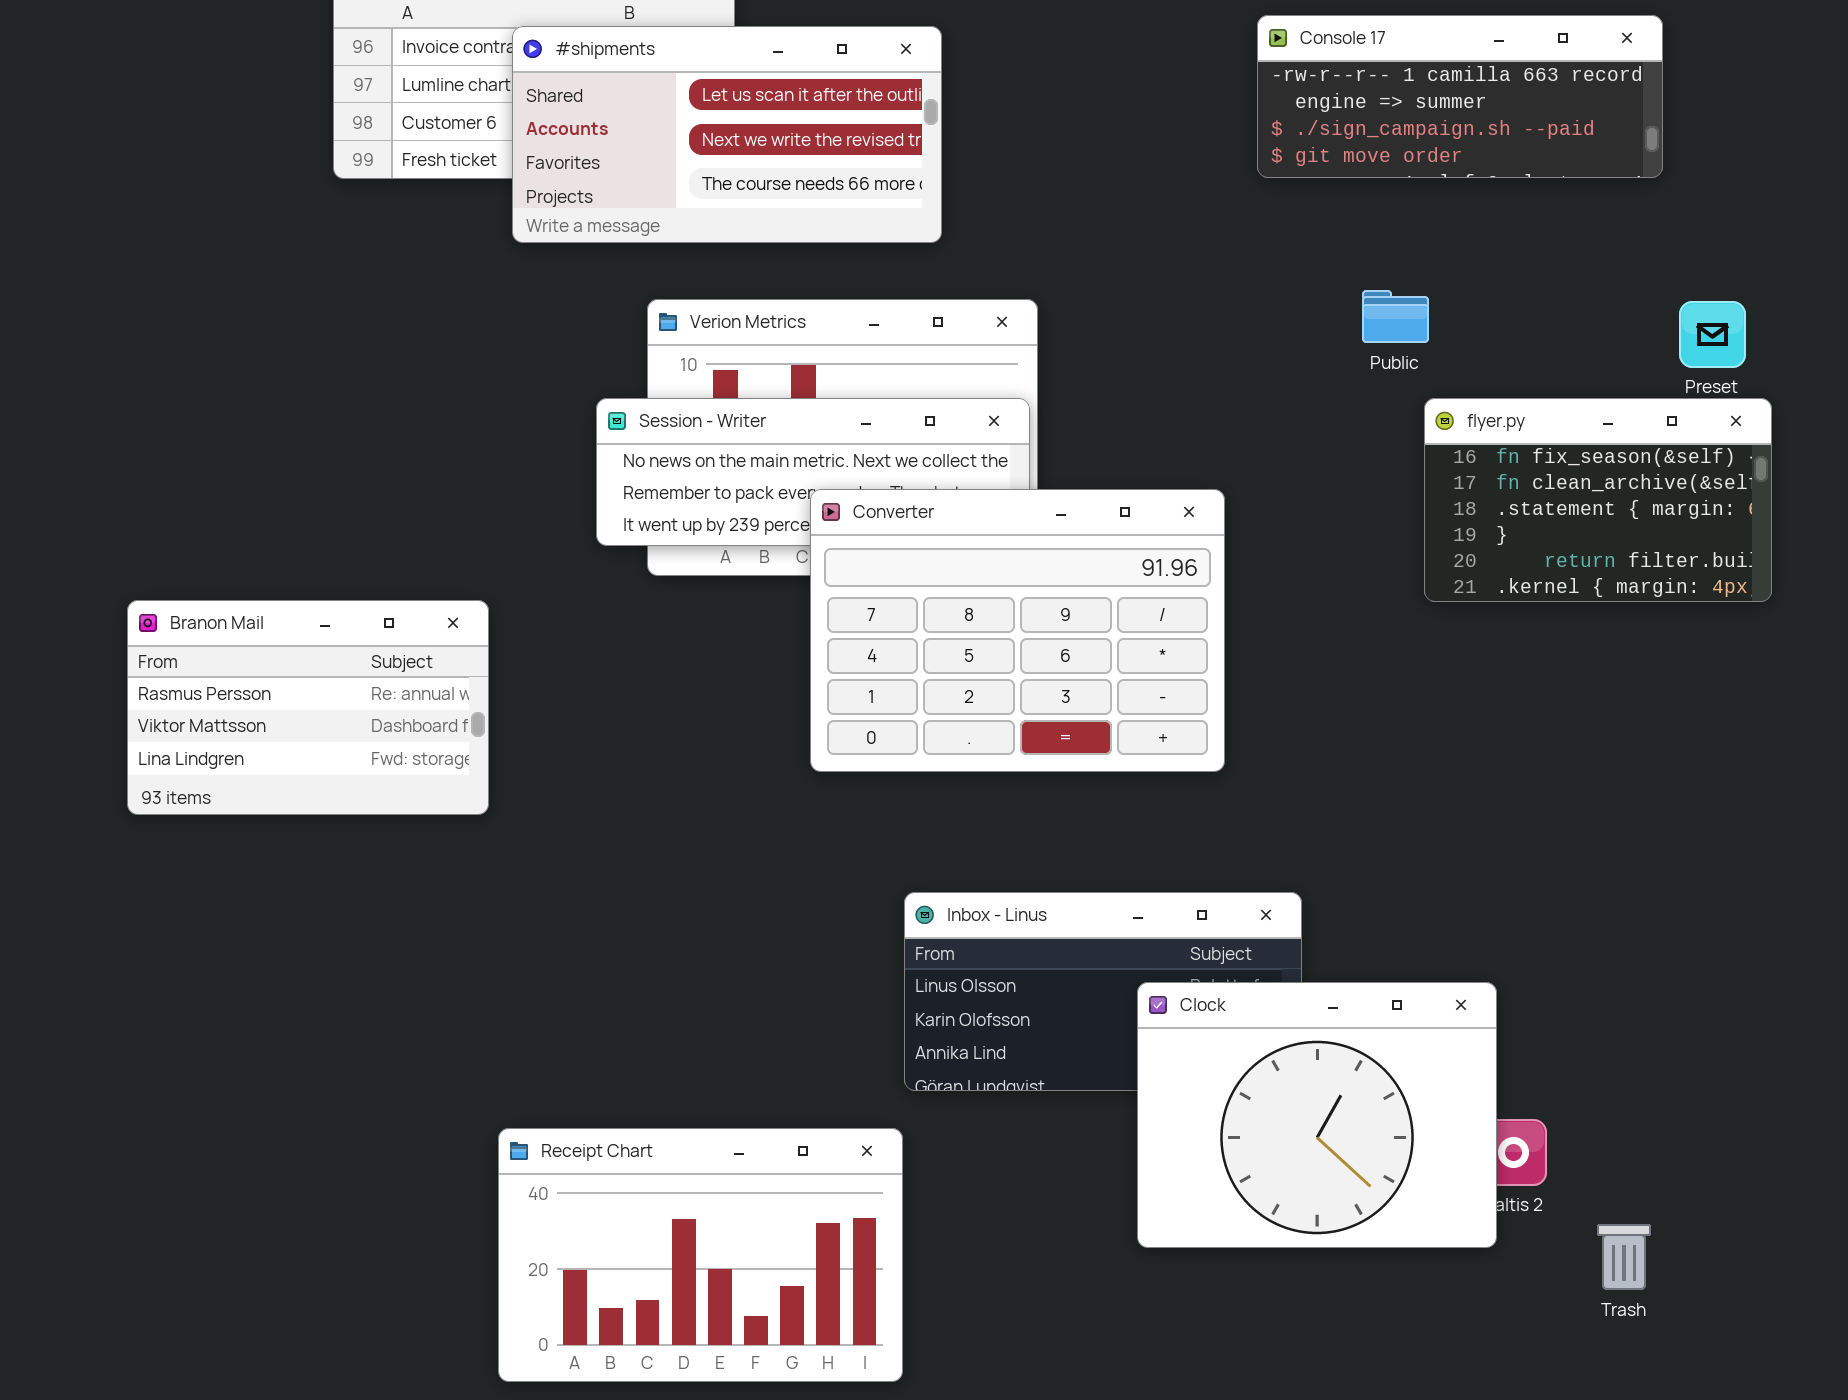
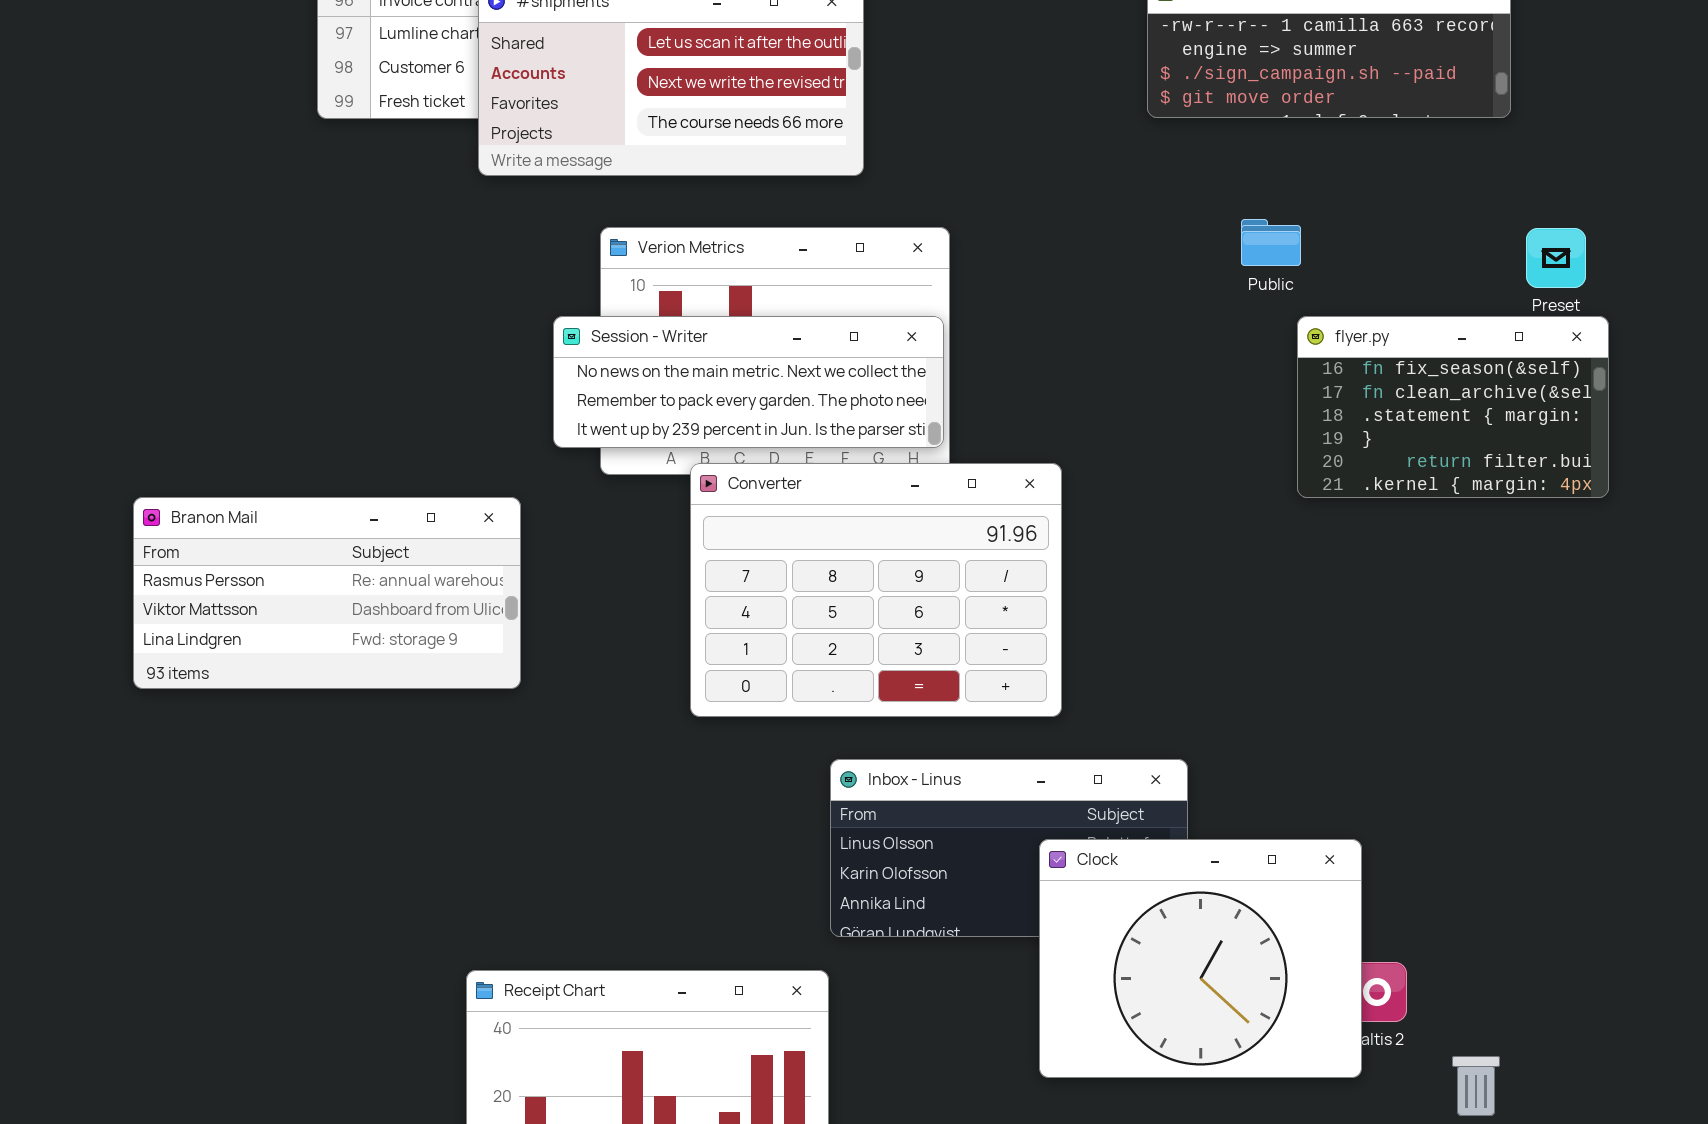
Converter: [810,489,1225,772] -> [690,463,1062,717], moved
Branon Mail: [127,600,489,815] -> [133,497,521,689], resized

